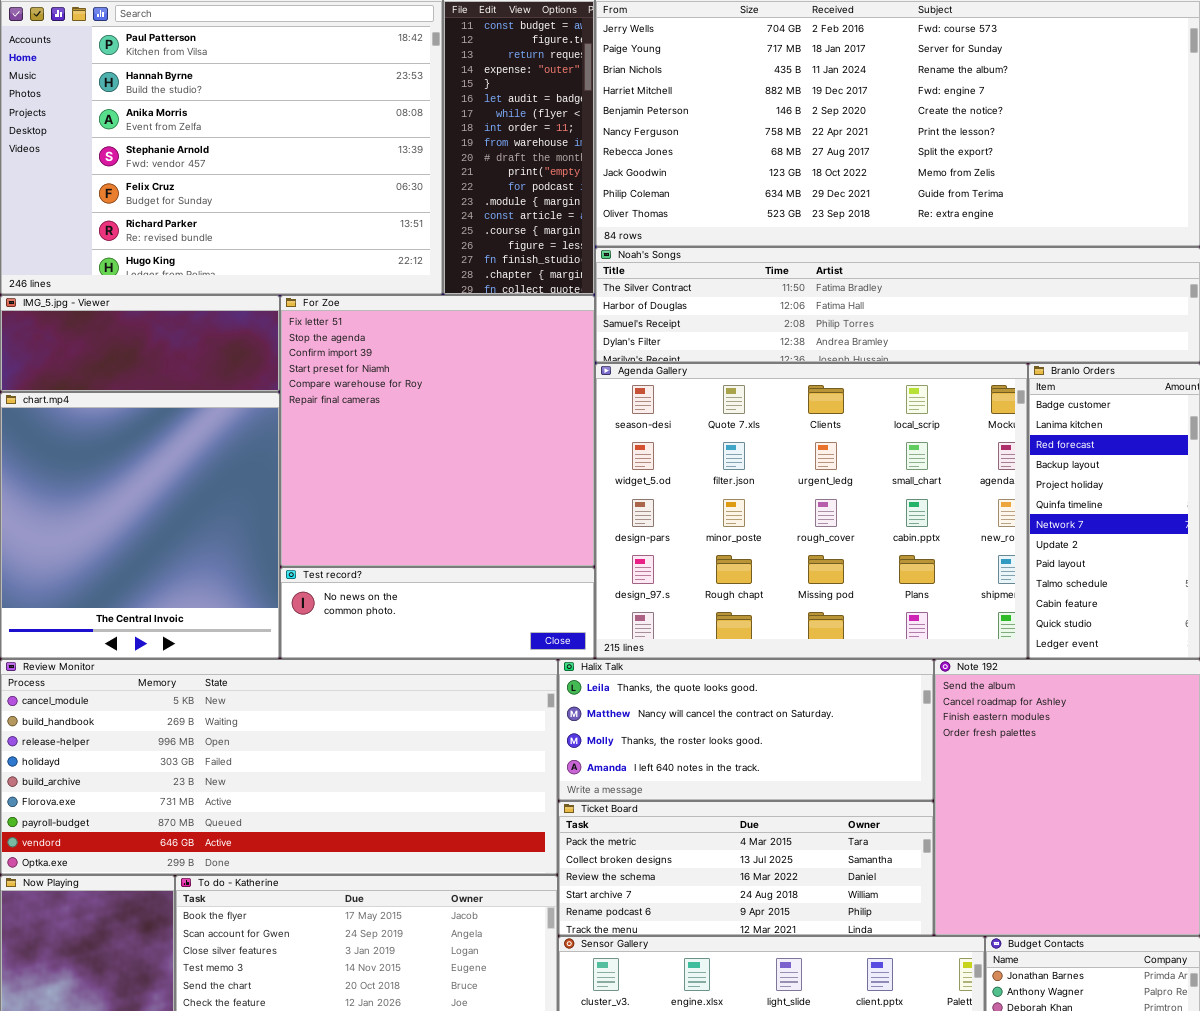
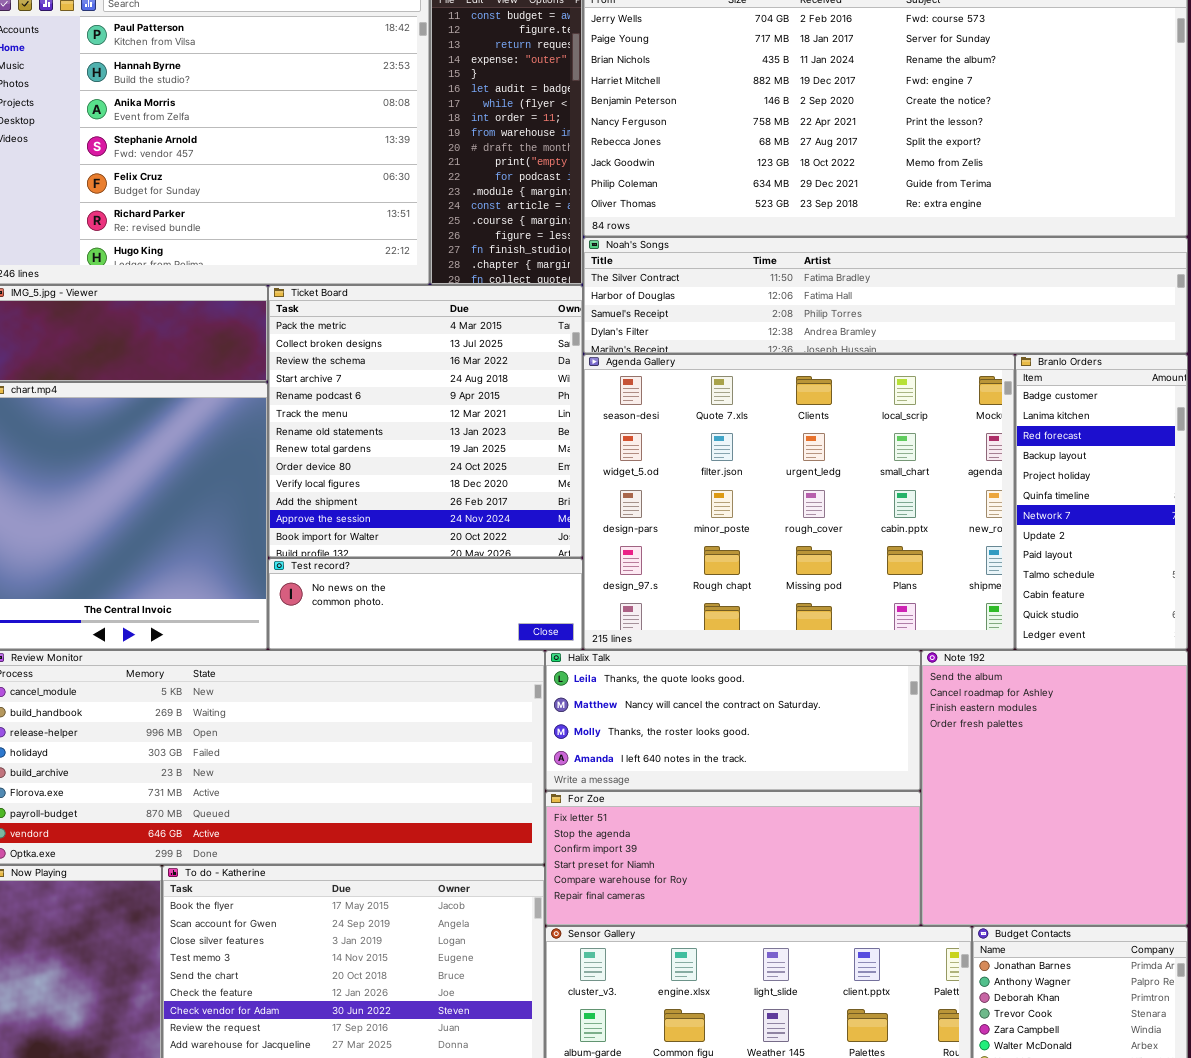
For Zoe: [280,295,595,567] -> [545,791,921,926], moved, resized
Ticket Board: [558,801,934,936] -> [268,285,583,558], moved, resized

